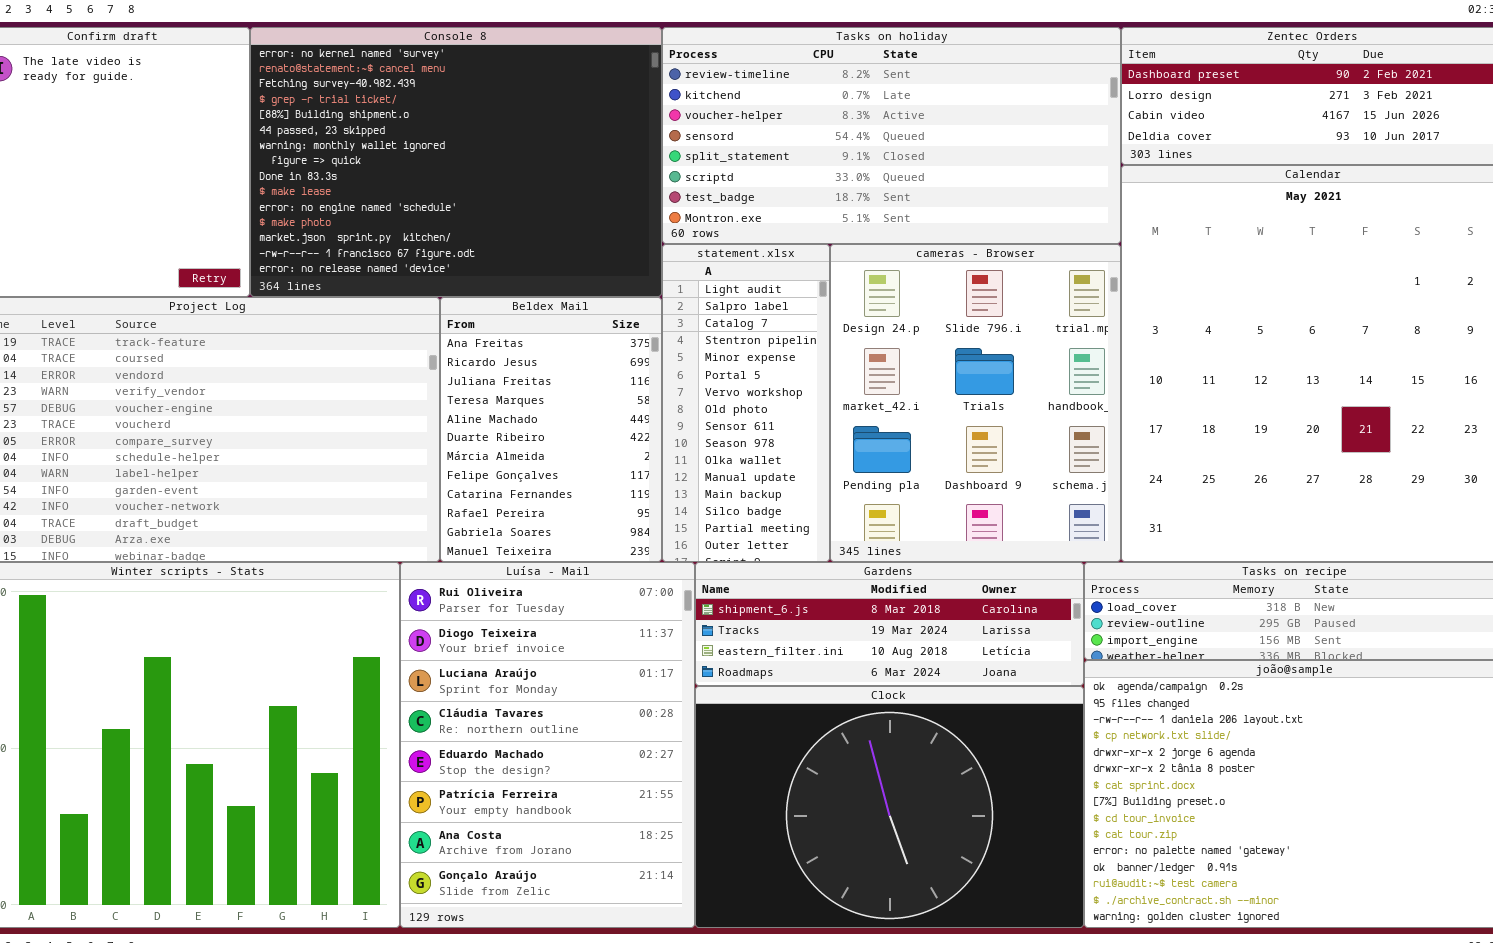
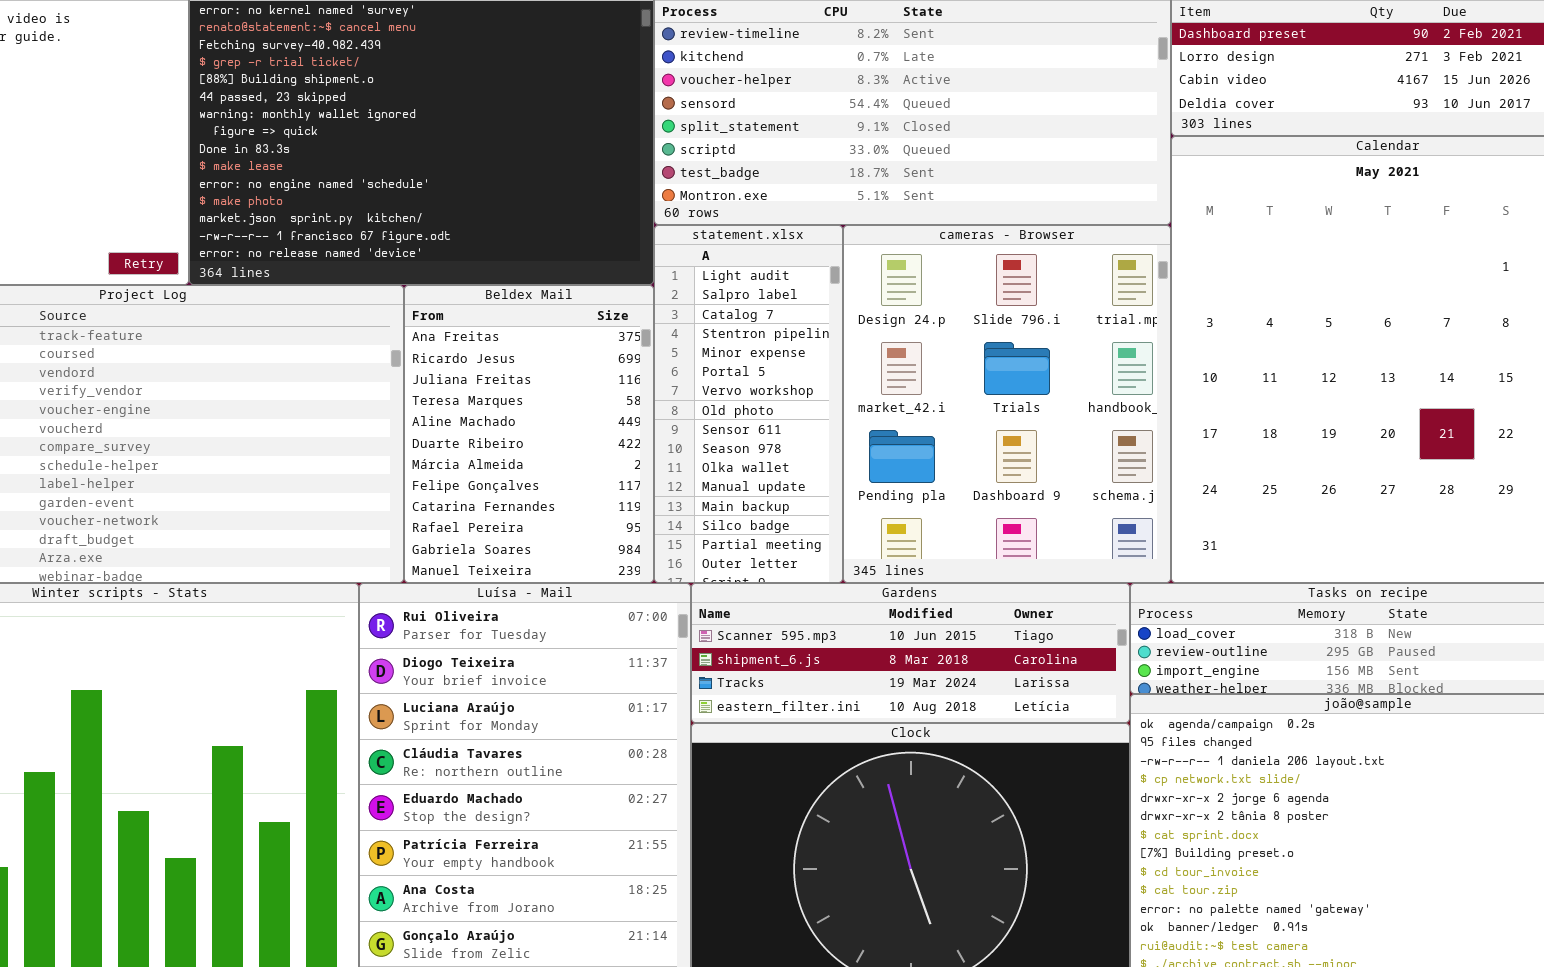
Gardens: [695,562,1084,686] -> [691,583,1130,723], scrolled up 1 row

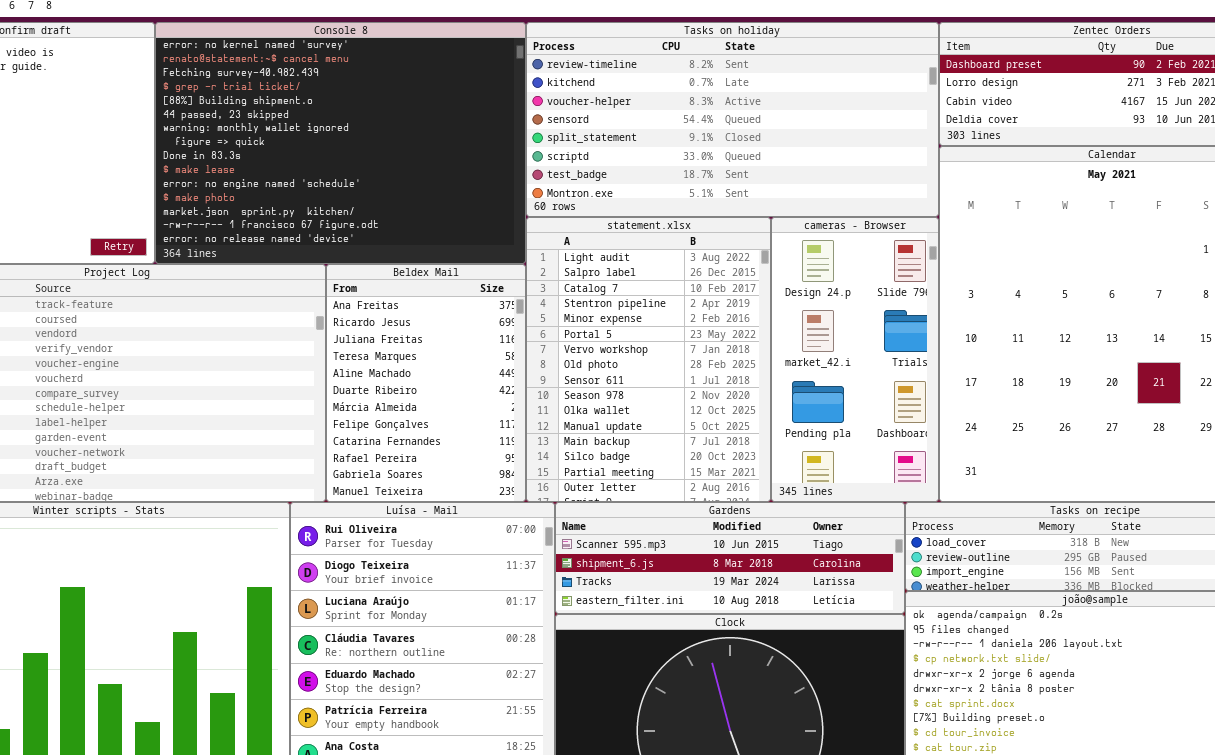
statement.xlsx: [654,225,843,583] -> [526,217,771,502], resized
cameras - Browser: [843,225,1171,583] -> [771,217,939,502], resized

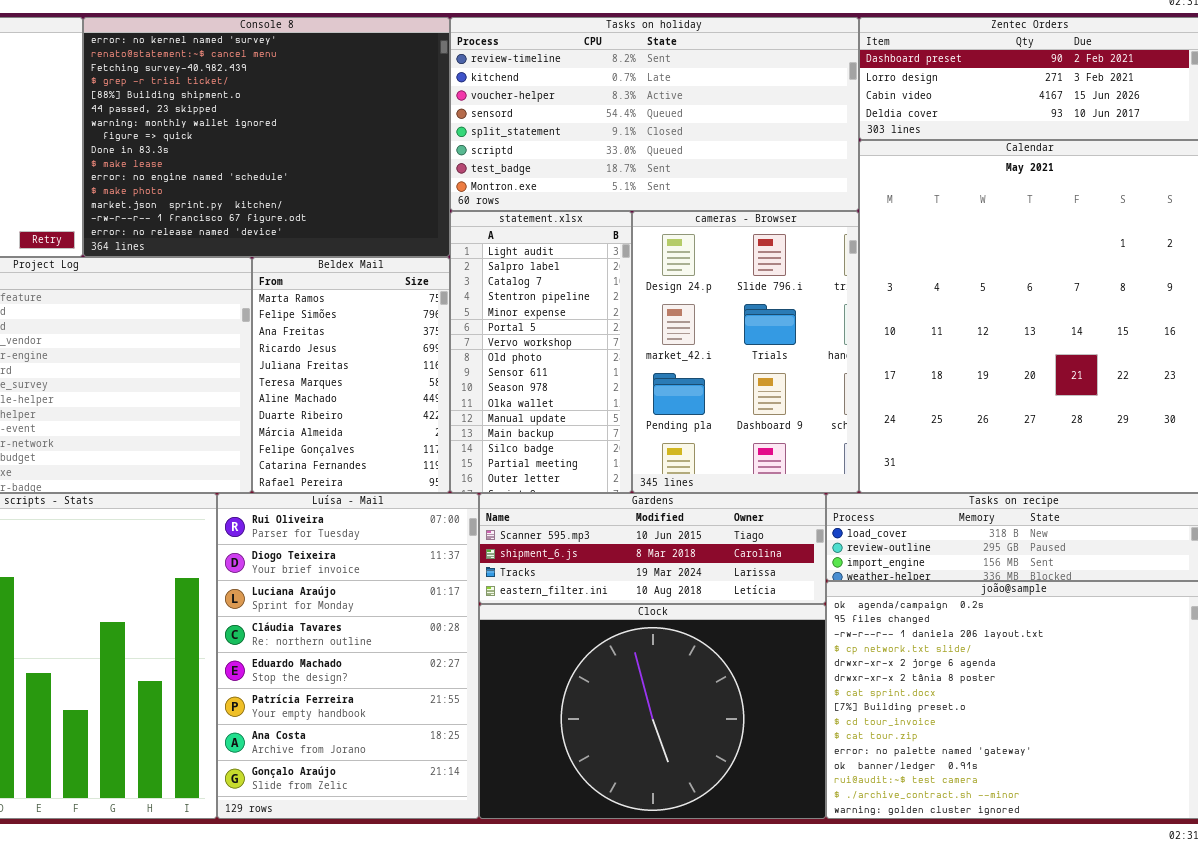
statement.xlsx: [526,217,771,502] -> [450,211,632,493], resized
cameras - Browser: [771,217,939,502] -> [632,211,859,493], resized
Beldex Mail: [326,264,526,502] -> [252,257,450,493], scrolled up 2 rows

